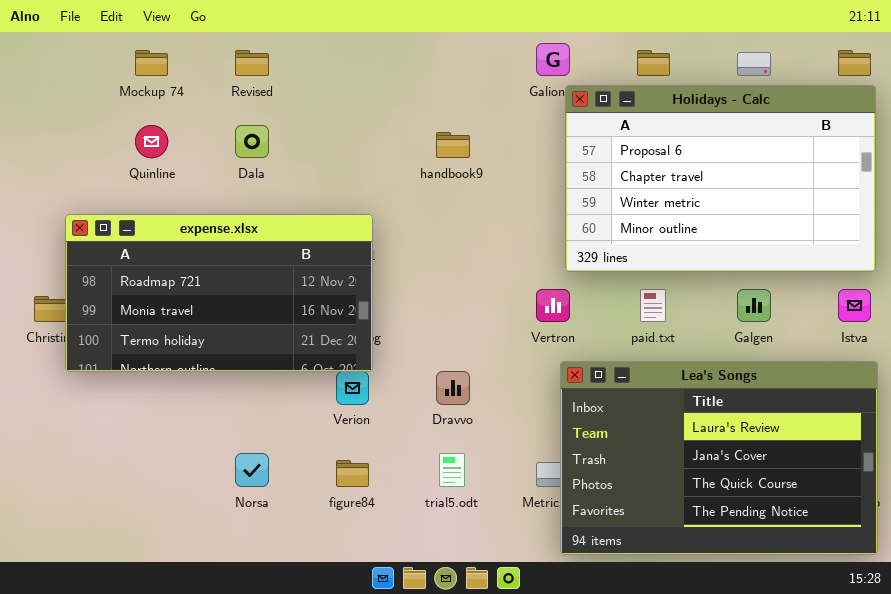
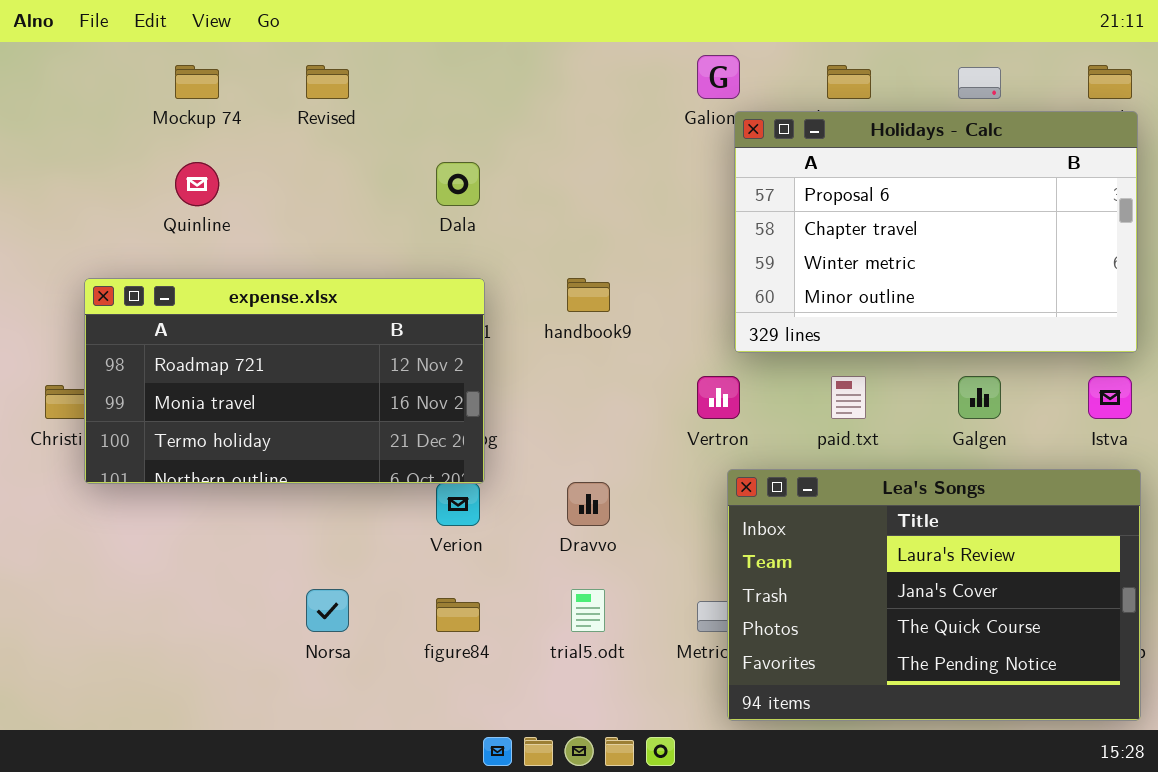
Dala: [235,125,269,158] -> [436,162,480,206], moved
handbook9: [436,132,470,158] -> [567,278,610,312], moved

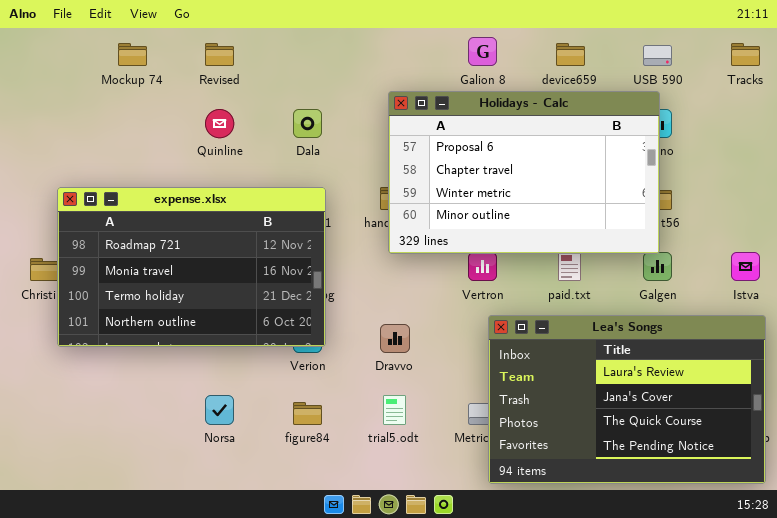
Holidays - Calc: [734,111,1138,353] -> [388,91,660,254], moved
Quinline: [175,162,219,206] -> [205,109,234,138], moved
expense.xlsx: [84,278,485,484] -> [57,187,326,347], resized

